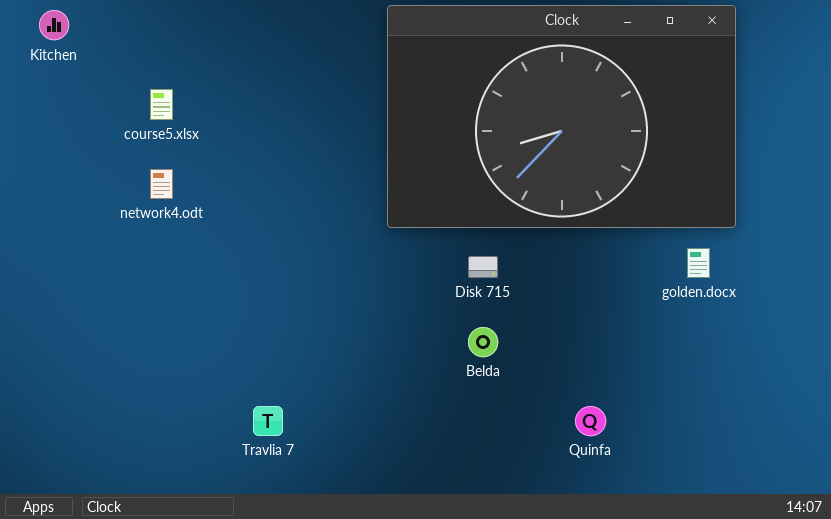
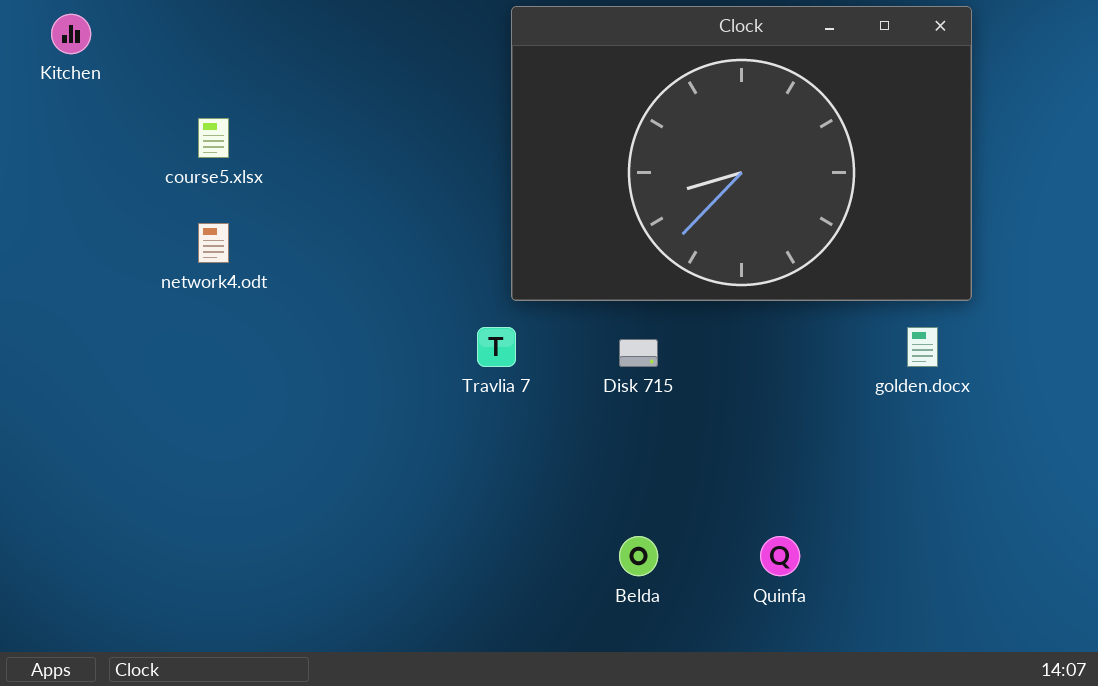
Belda: [468,327,498,357] -> [619,536,658,576], moved
Travlia 7: [253,406,283,436] -> [477,327,516,367], moved

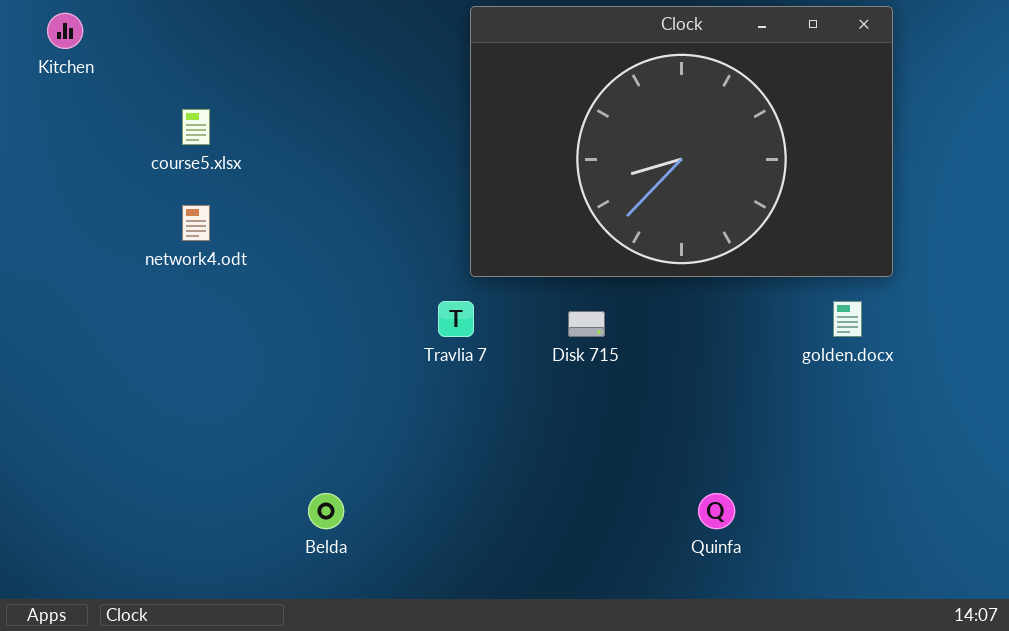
Belda: [619,536,658,576] -> [308,493,344,529], moved

